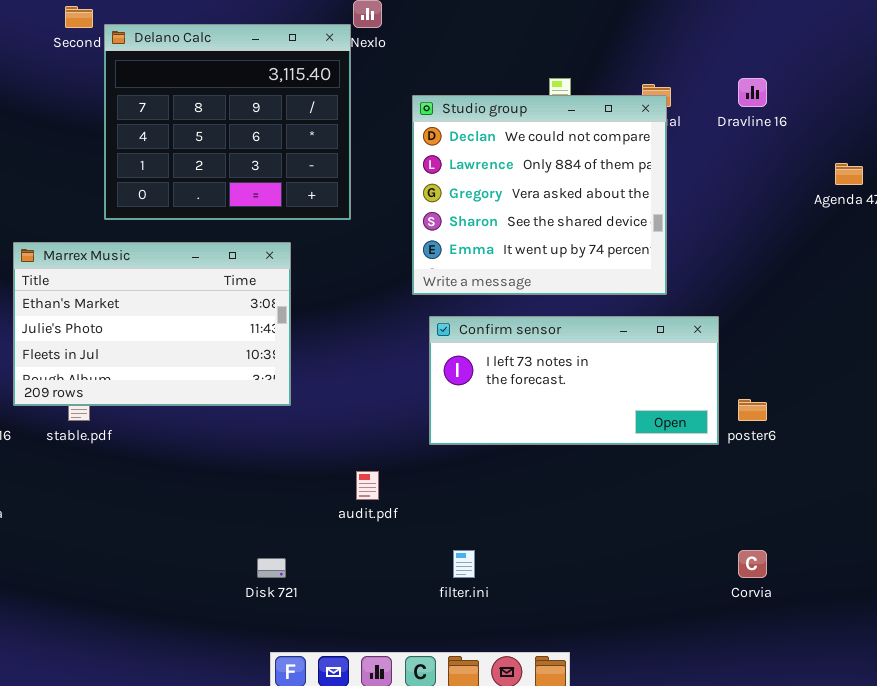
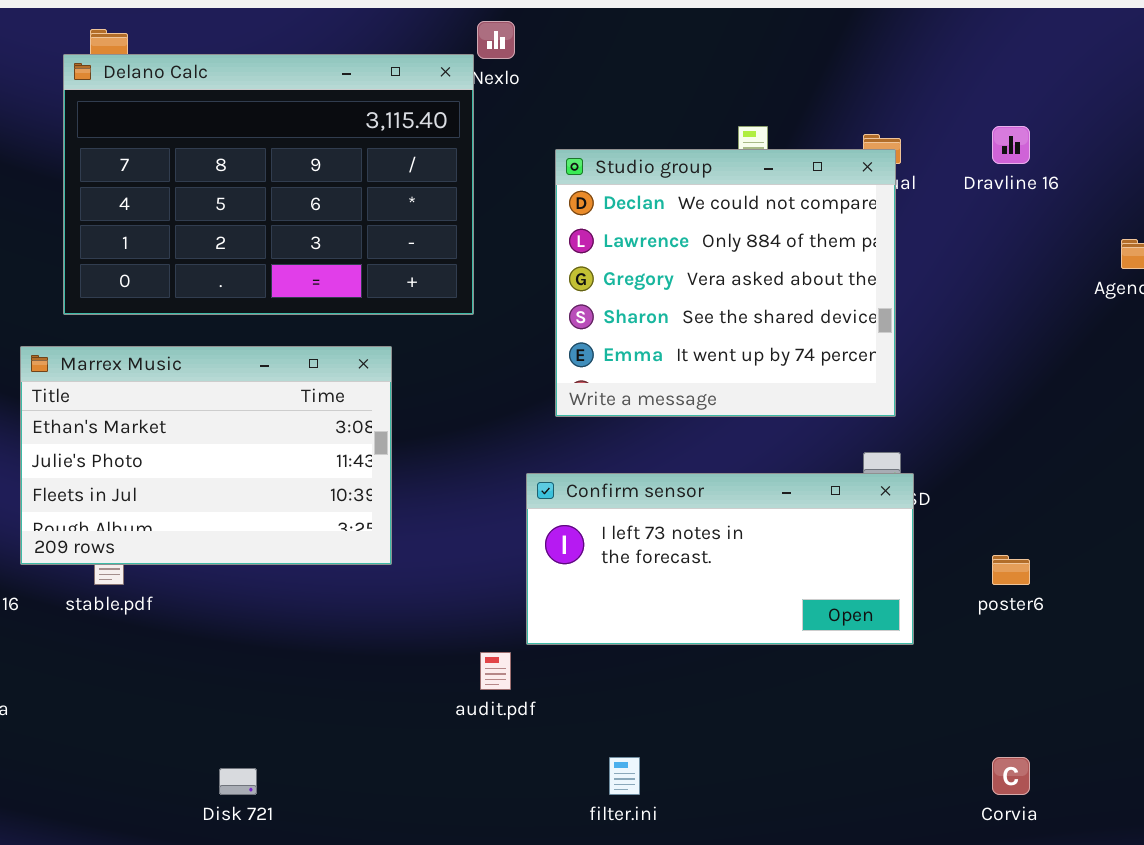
Delano Calc: [104,24,351,220] -> [63,54,474,315], resized
Confirm sensor: [429,316,719,445] -> [526,473,914,645], moved
Disk 721: [257,558,286,578] -> [219,768,257,795], moved

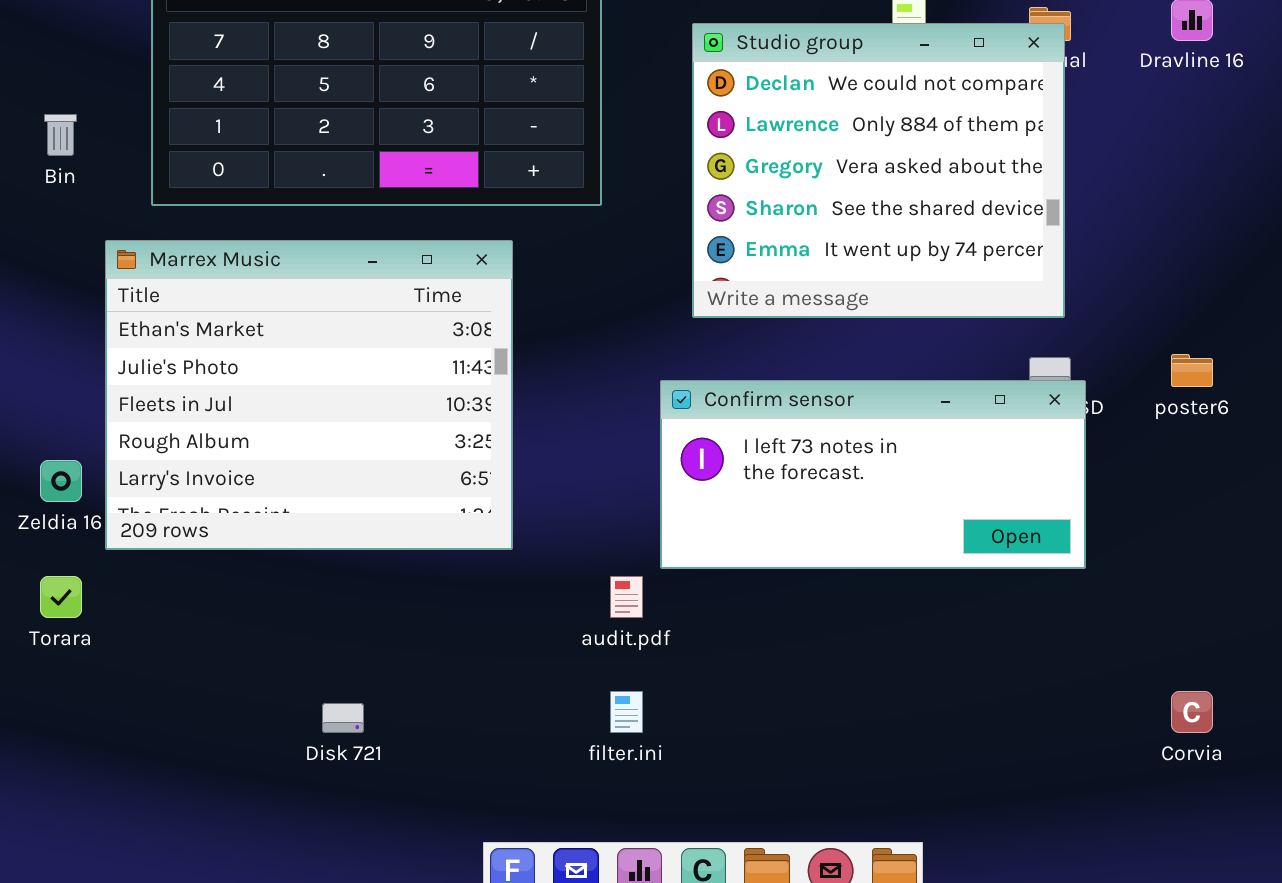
Marrex Music: [20,346,392,565] -> [105,240,513,550], resized
poster6: [992,555,1030,585] -> [1171,354,1213,387], moved
filter.ini: [609,757,640,795] -> [610,691,643,733], moved

